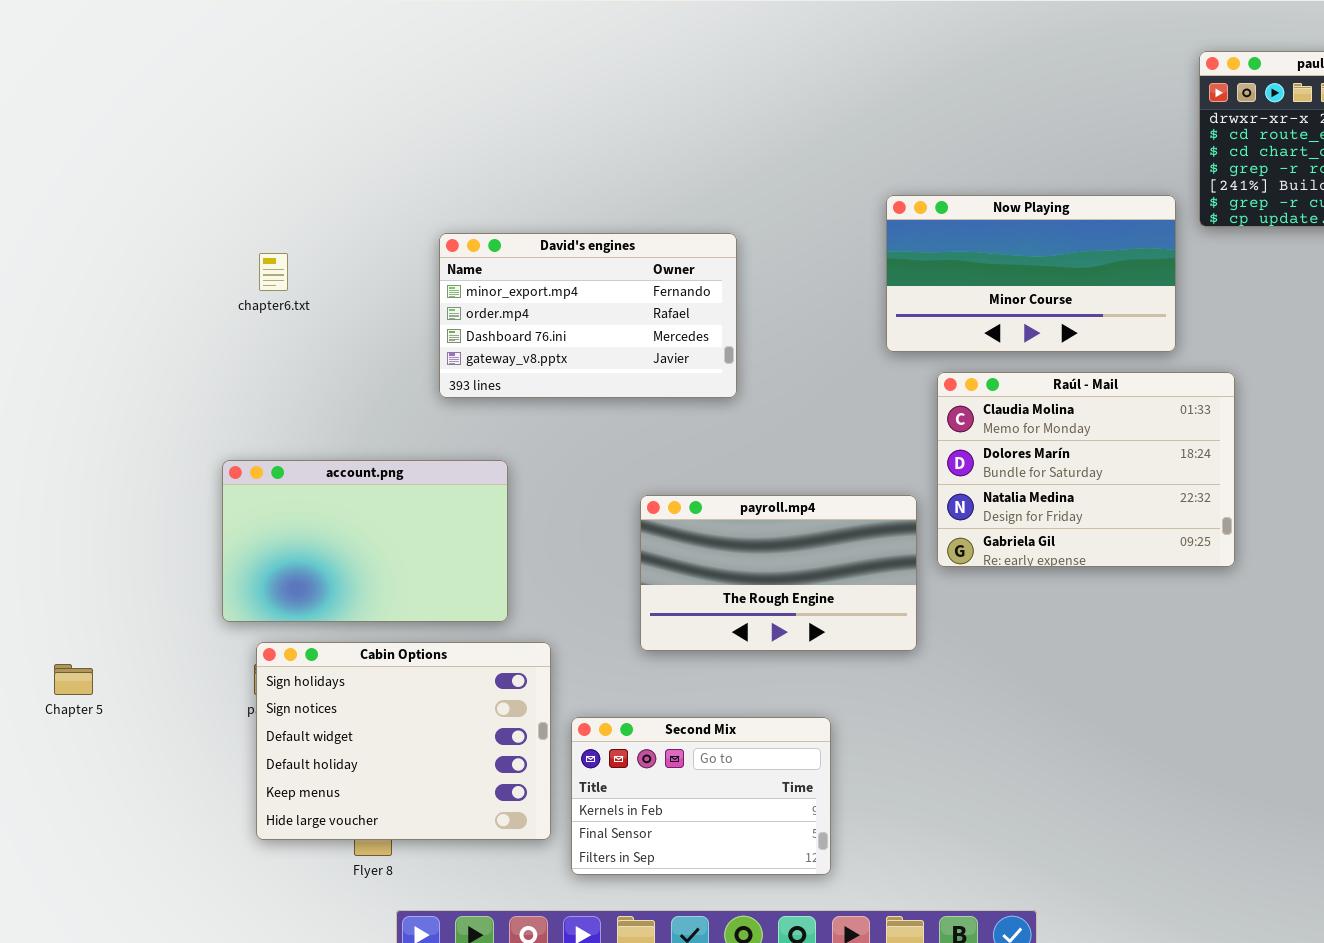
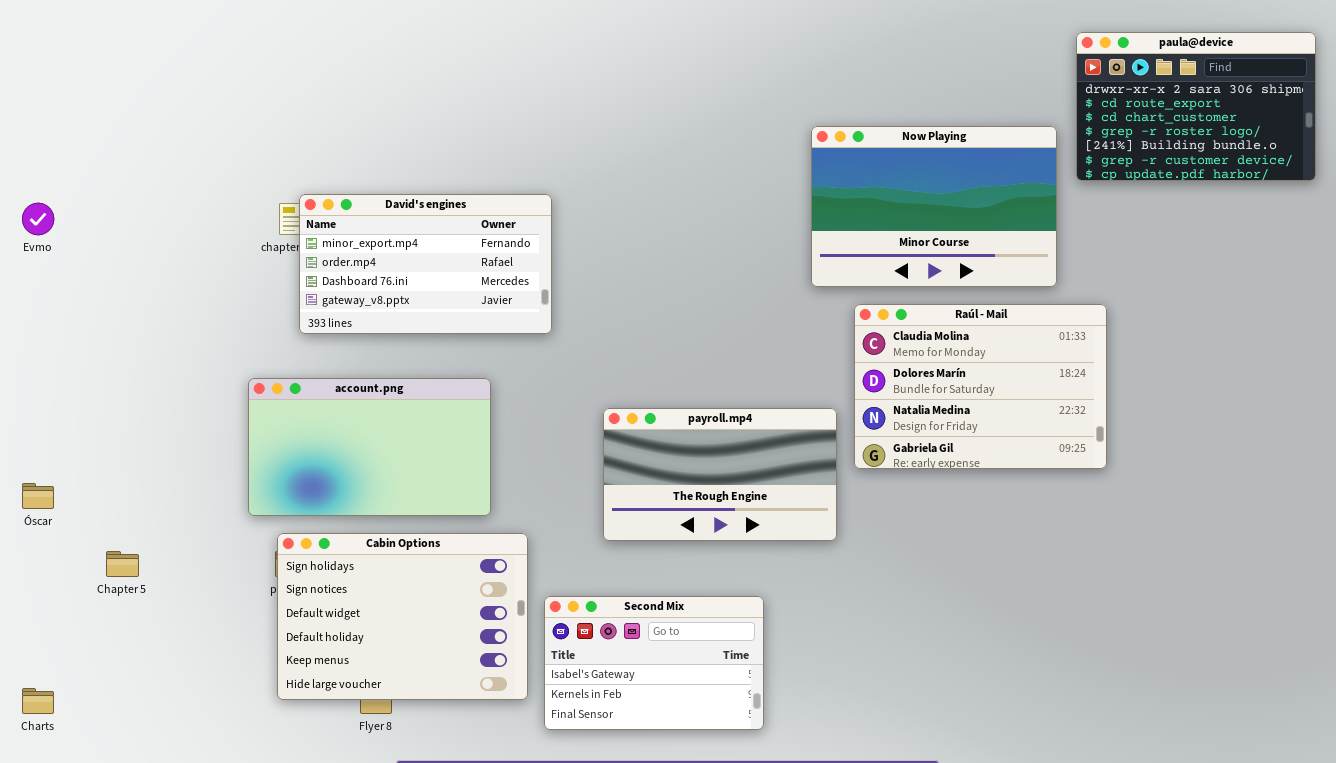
Now Playing: [886,195,1176,352] -> [811,126,1057,287], resized
David's engines: [439,233,737,398] -> [299,194,552,334], moved
Second Mix: [571,717,831,875] -> [544,596,764,730], scrolled up 1 row

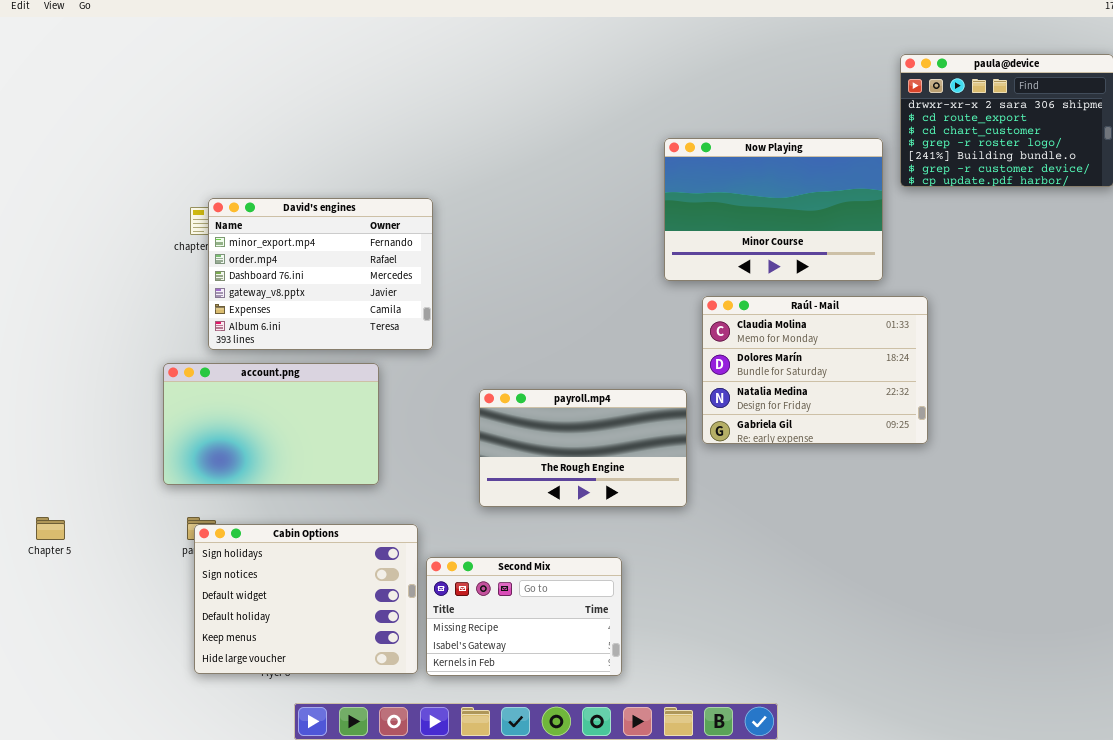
David's engines: [299,194,552,334] -> [208,198,433,350], resized
Cabin Options: [277,533,528,700] -> [194,524,418,674], moved
Second Mix: [544,596,764,730] -> [426,557,622,676], scrolled up 1 row

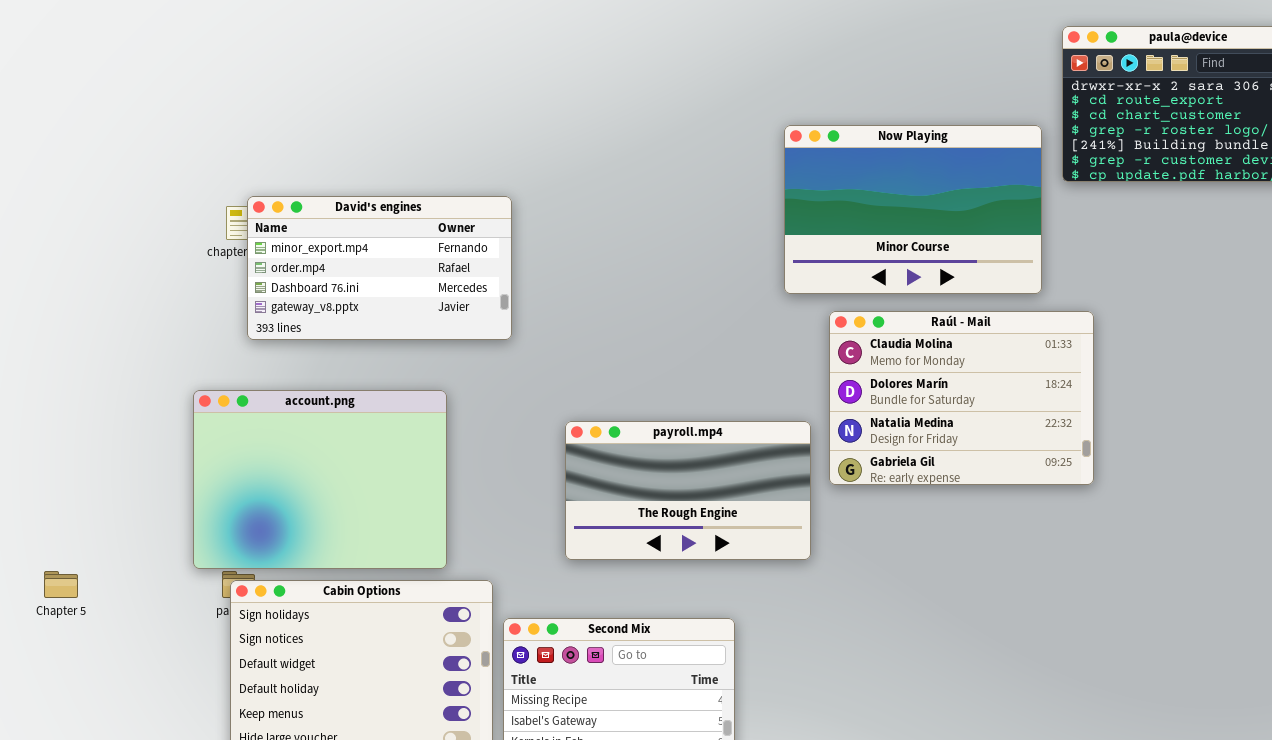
David's engines: [208,198,433,350] -> [247,196,512,340], resized
account.png: [163,363,379,485] -> [193,390,447,569], resized

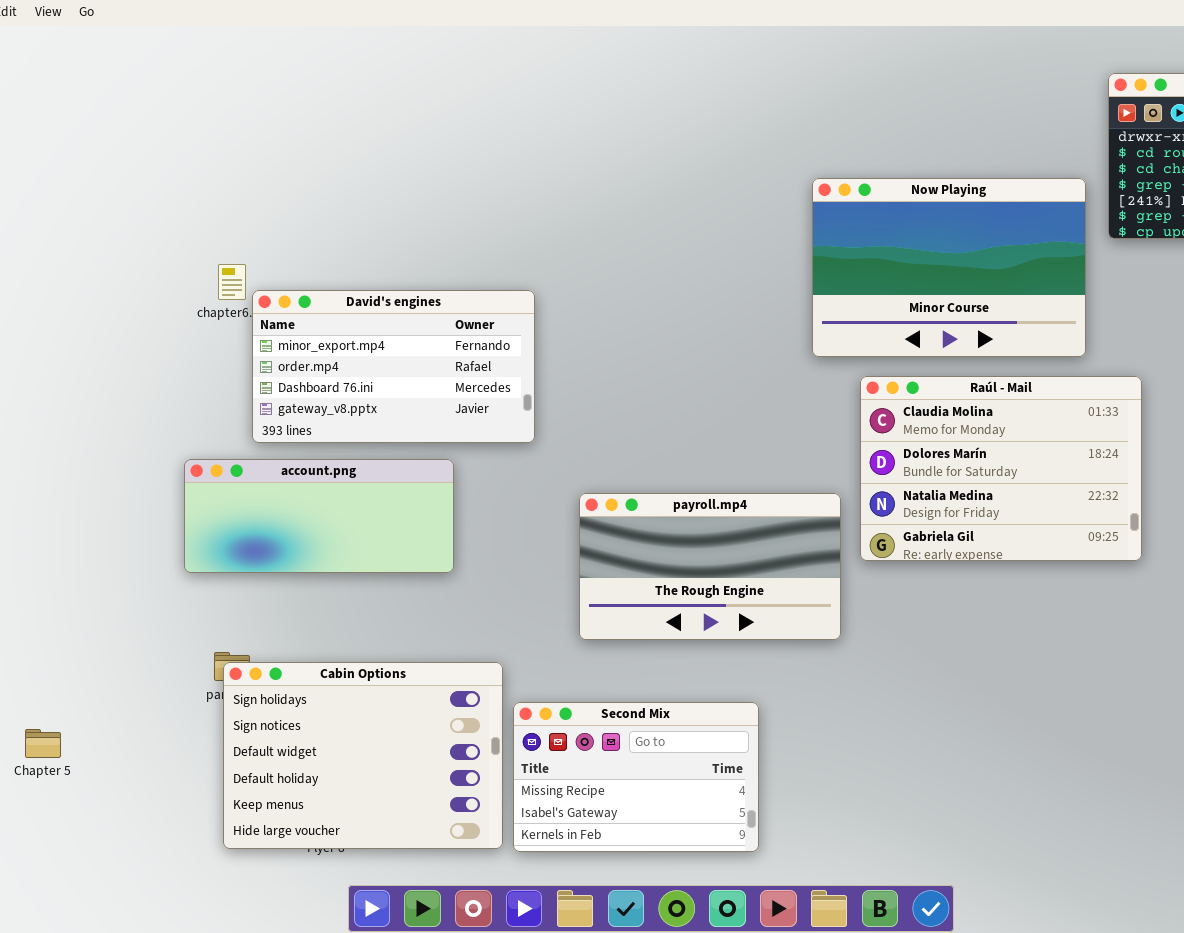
David's engines: [247,196,512,340] -> [252,290,535,443], moved
account.png: [193,390,447,569] -> [184,459,454,573], resized
Chapter 5: [44,571,78,598] -> [25,729,61,758], moved

